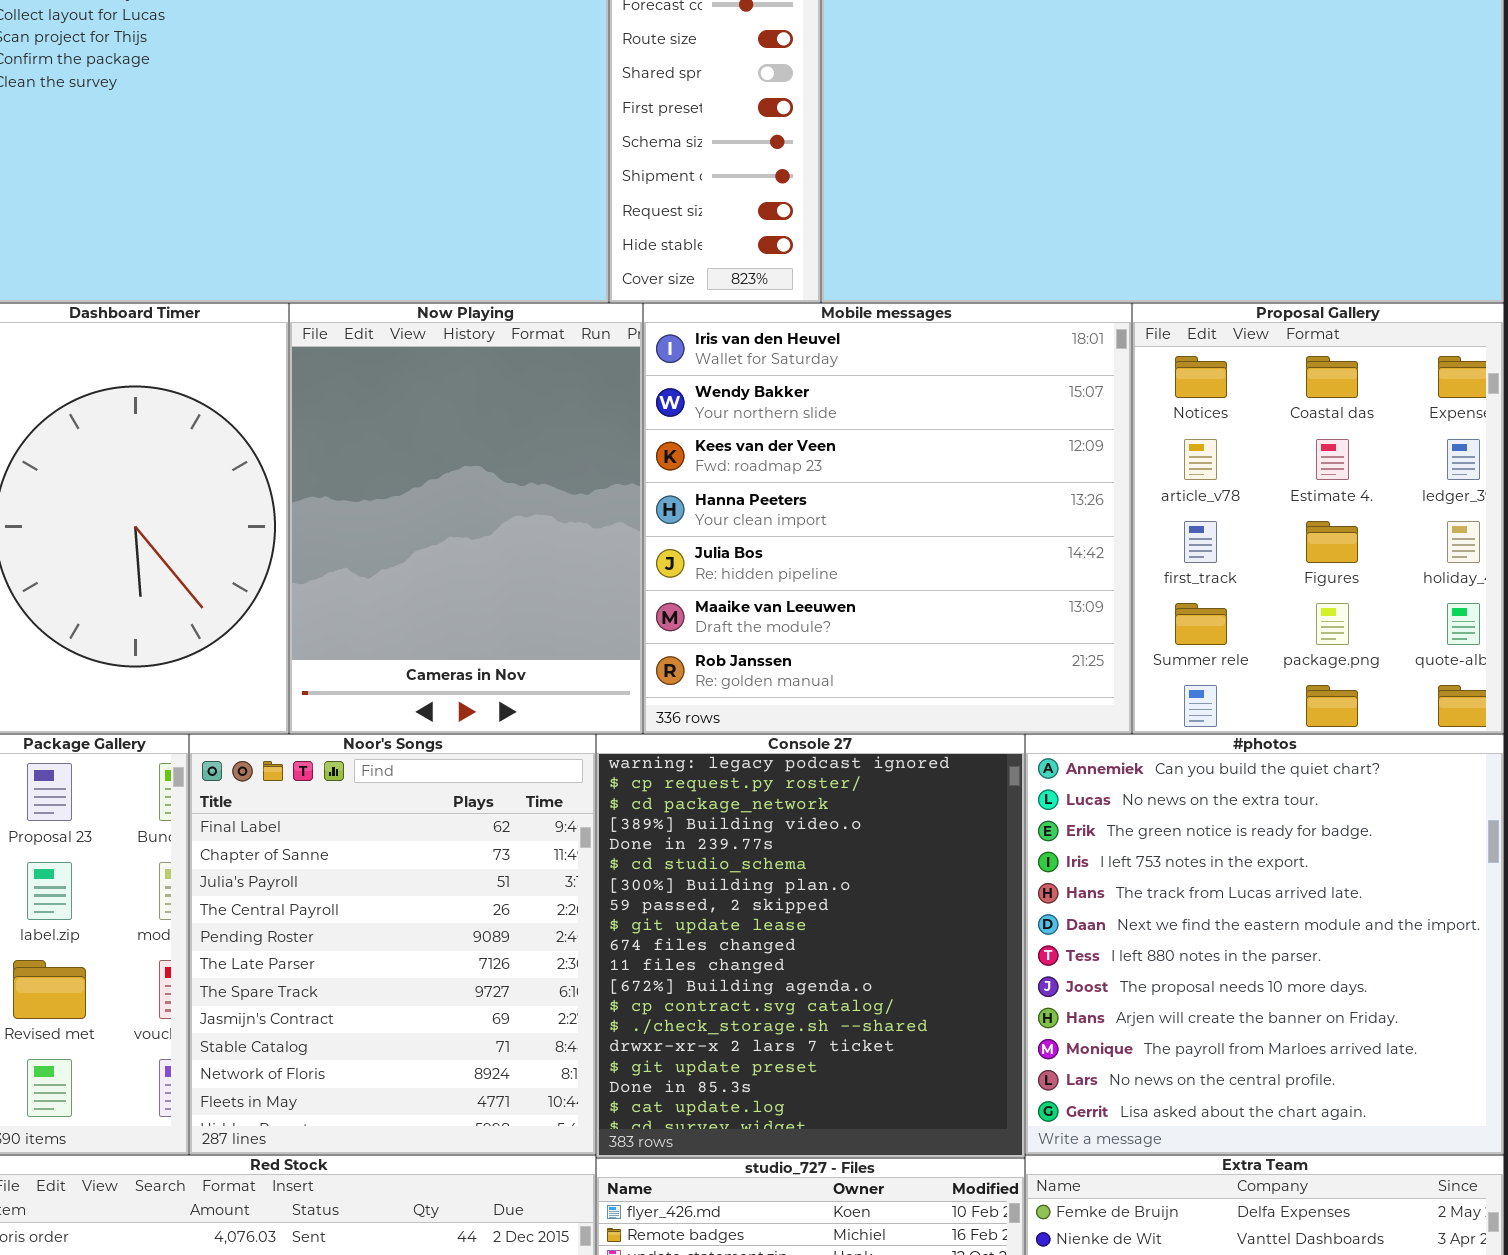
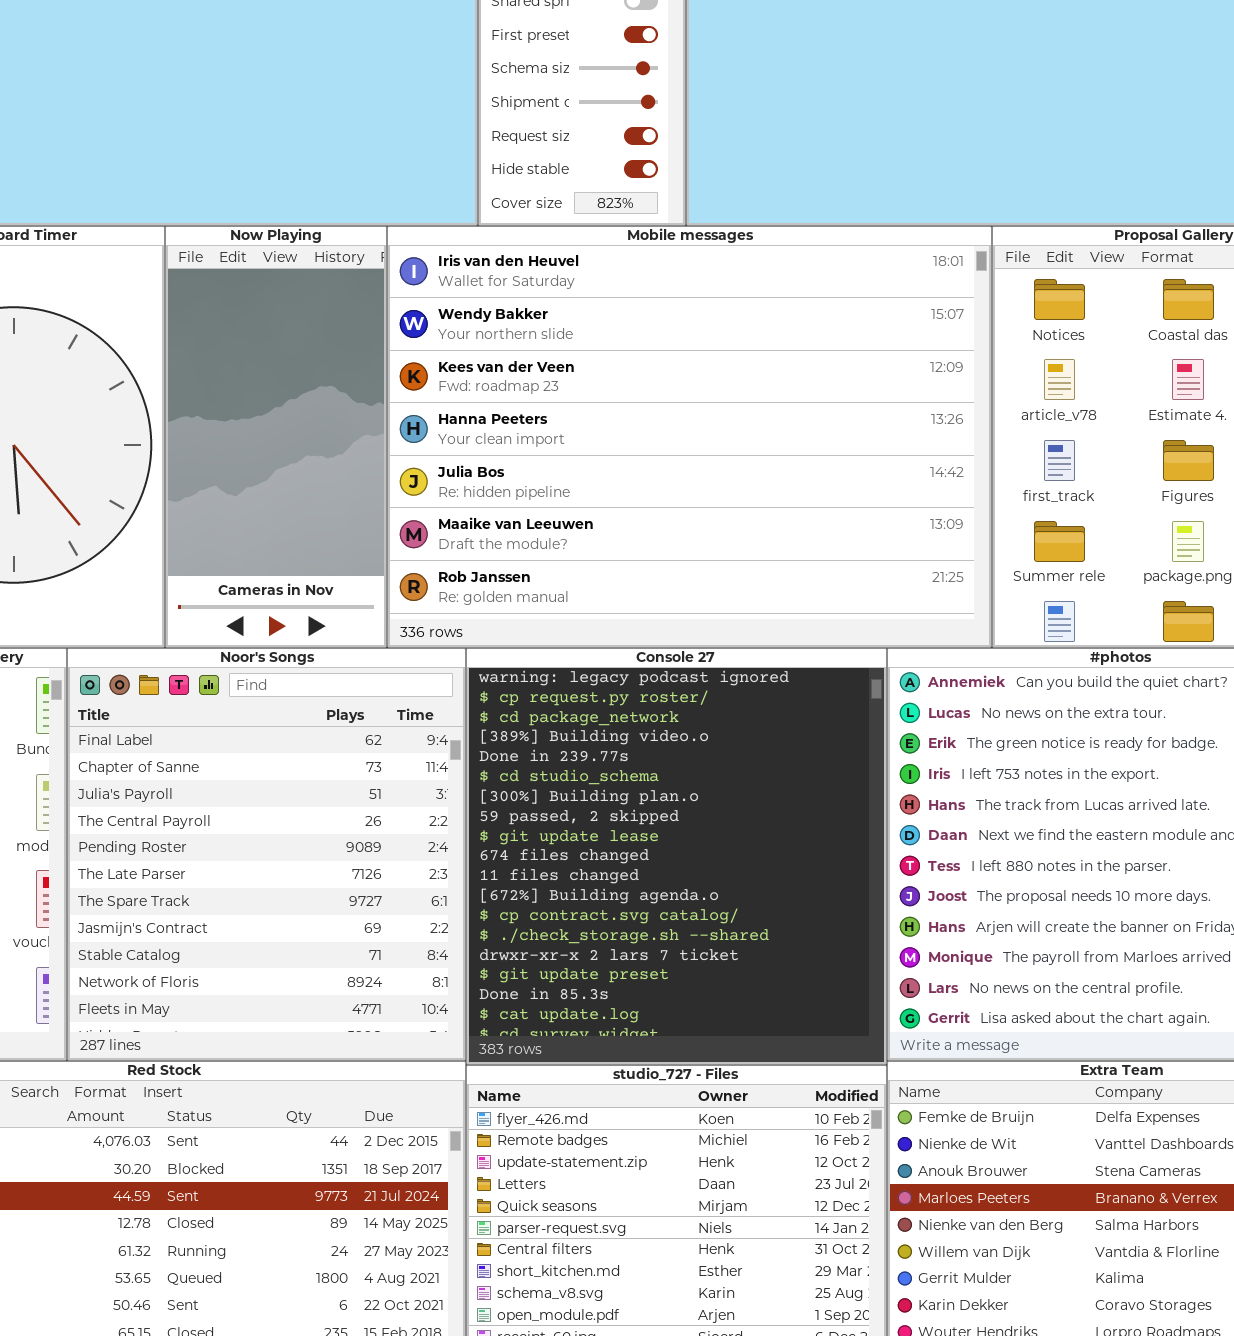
Now Playing: [289,303,643,734] -> [165,226,387,648], resized
Mobile messages: [643,303,1132,734] -> [387,226,992,648], resized

